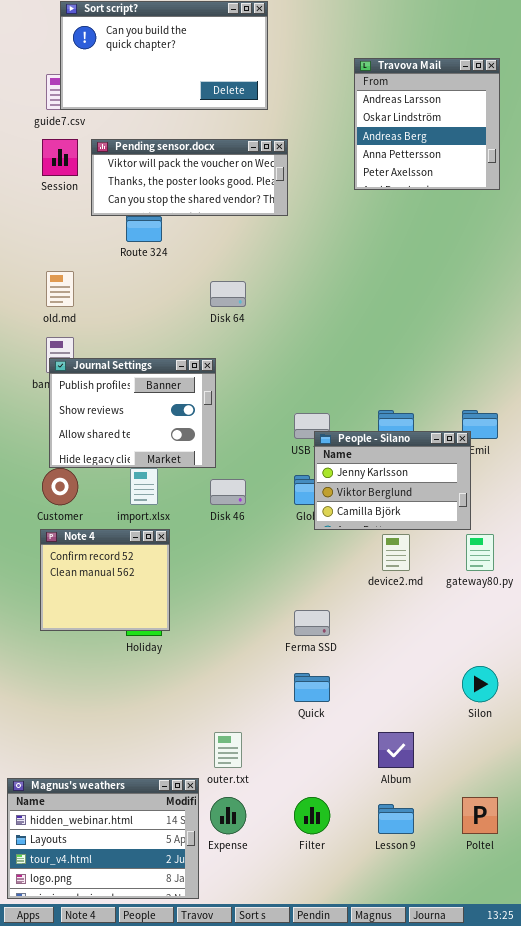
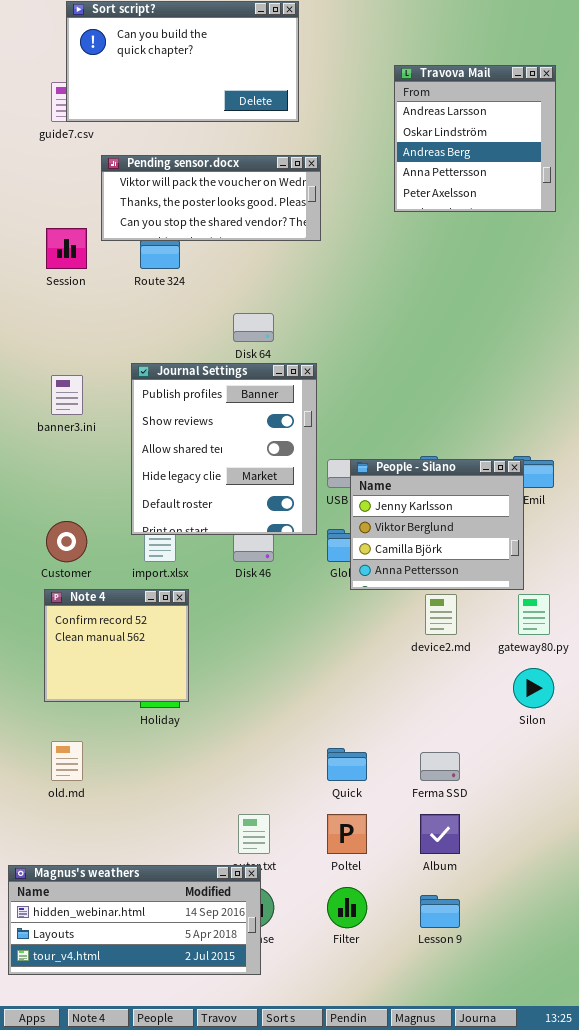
Session: [42,139,78,176] -> [46,228,87,269], moved
old.md: [46,271,74,307] -> [51,741,83,781], moved
Journal Settings: [49,358,216,468] -> [131,363,317,535], moved, resized
People - Silano: [314,431,471,530] -> [350,459,524,590], resized
Ferma SSD: [294,610,330,636] -> [420,752,460,781], moved
Silon: [462,666,498,702] -> [513,668,554,708], moved
Magnus's weathers: [7,778,199,899] -> [8,865,261,975], resized
Poltel: [462,797,498,834] -> [327,814,367,854], moved

